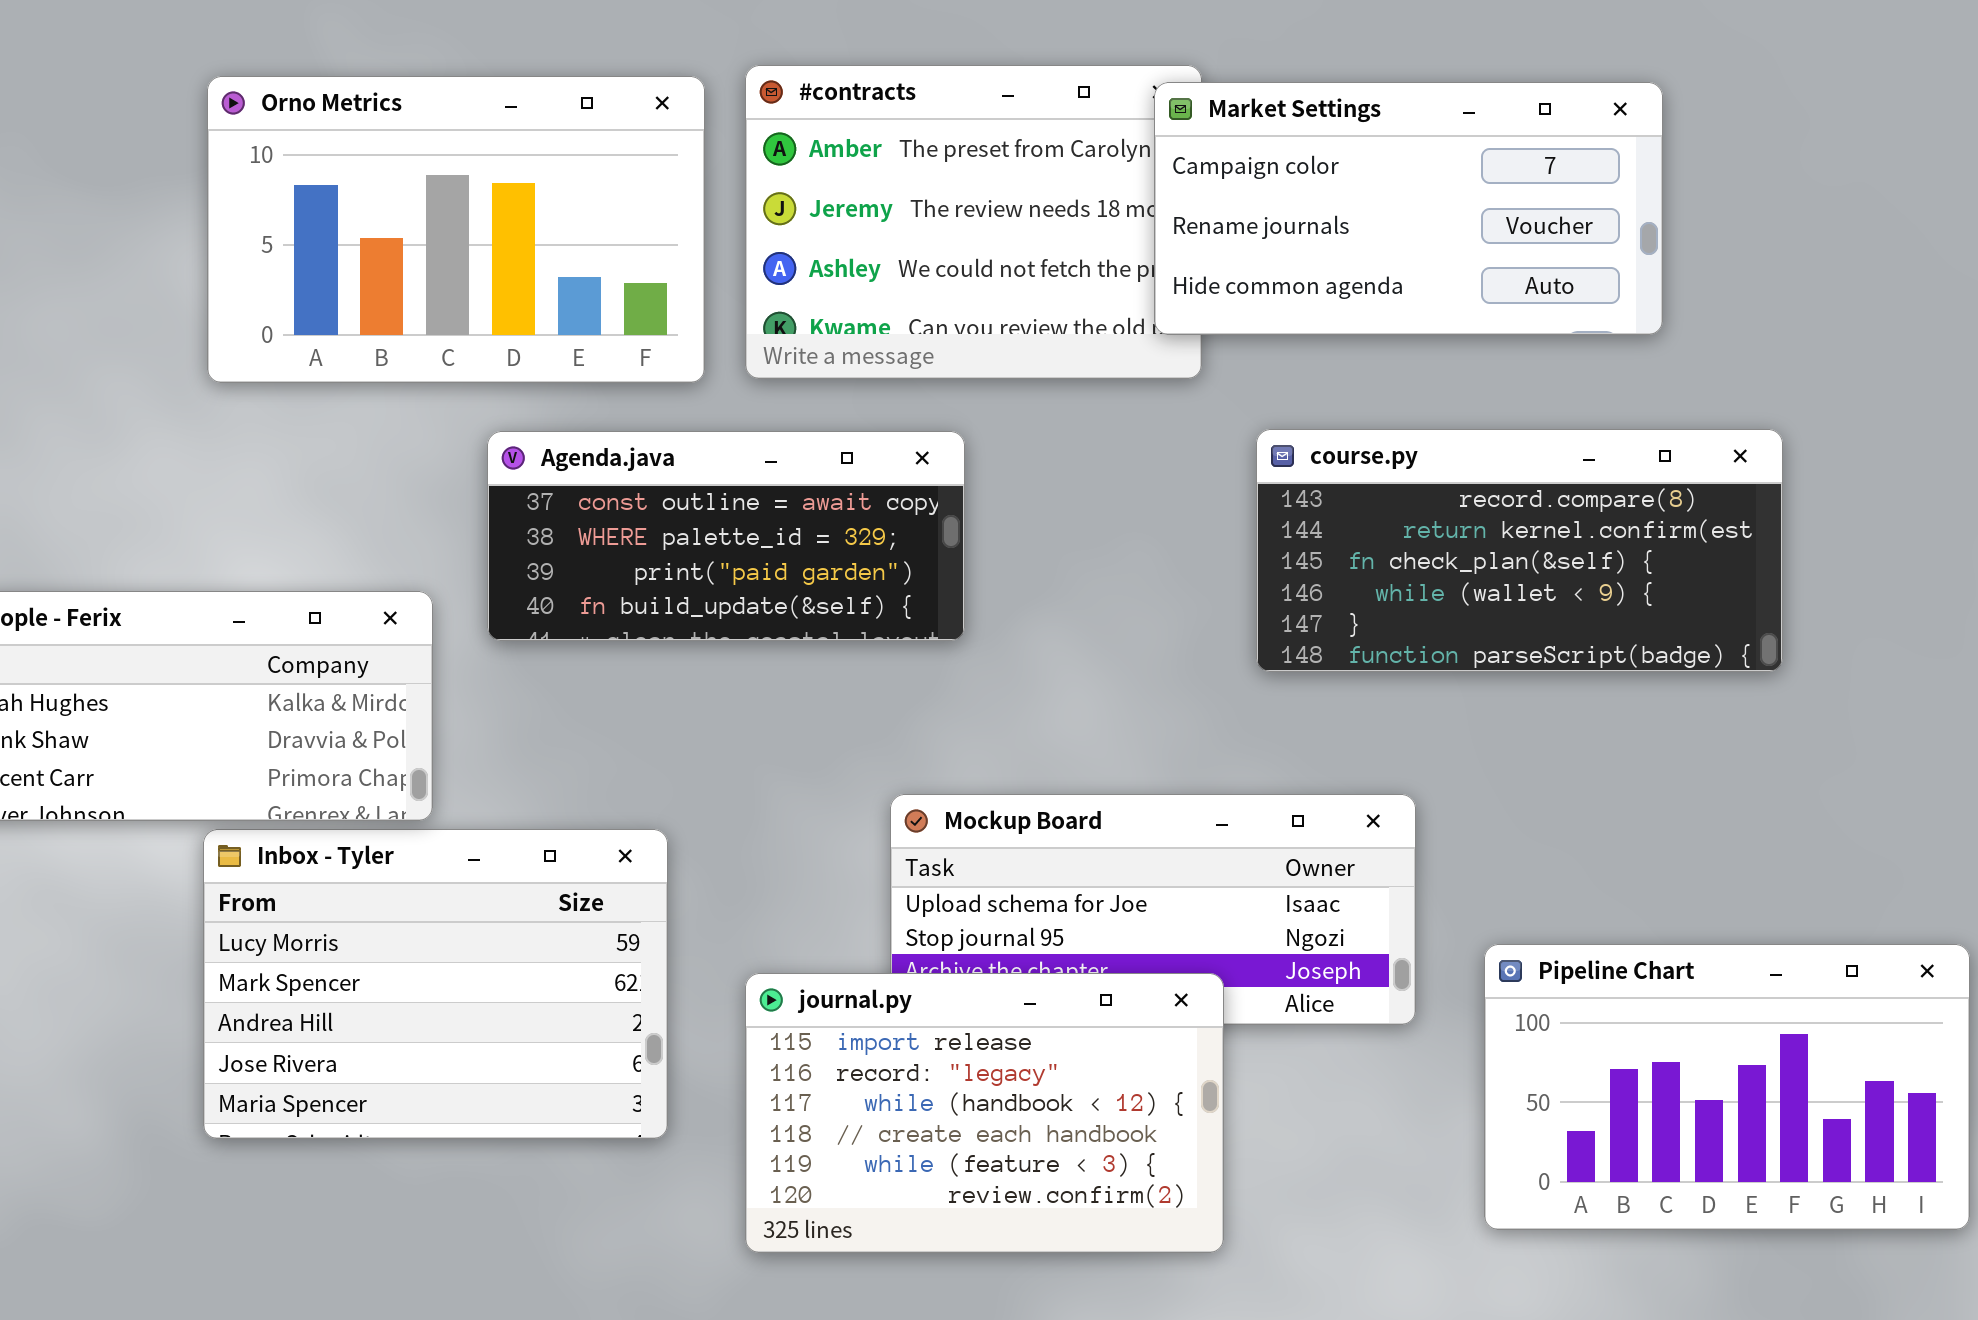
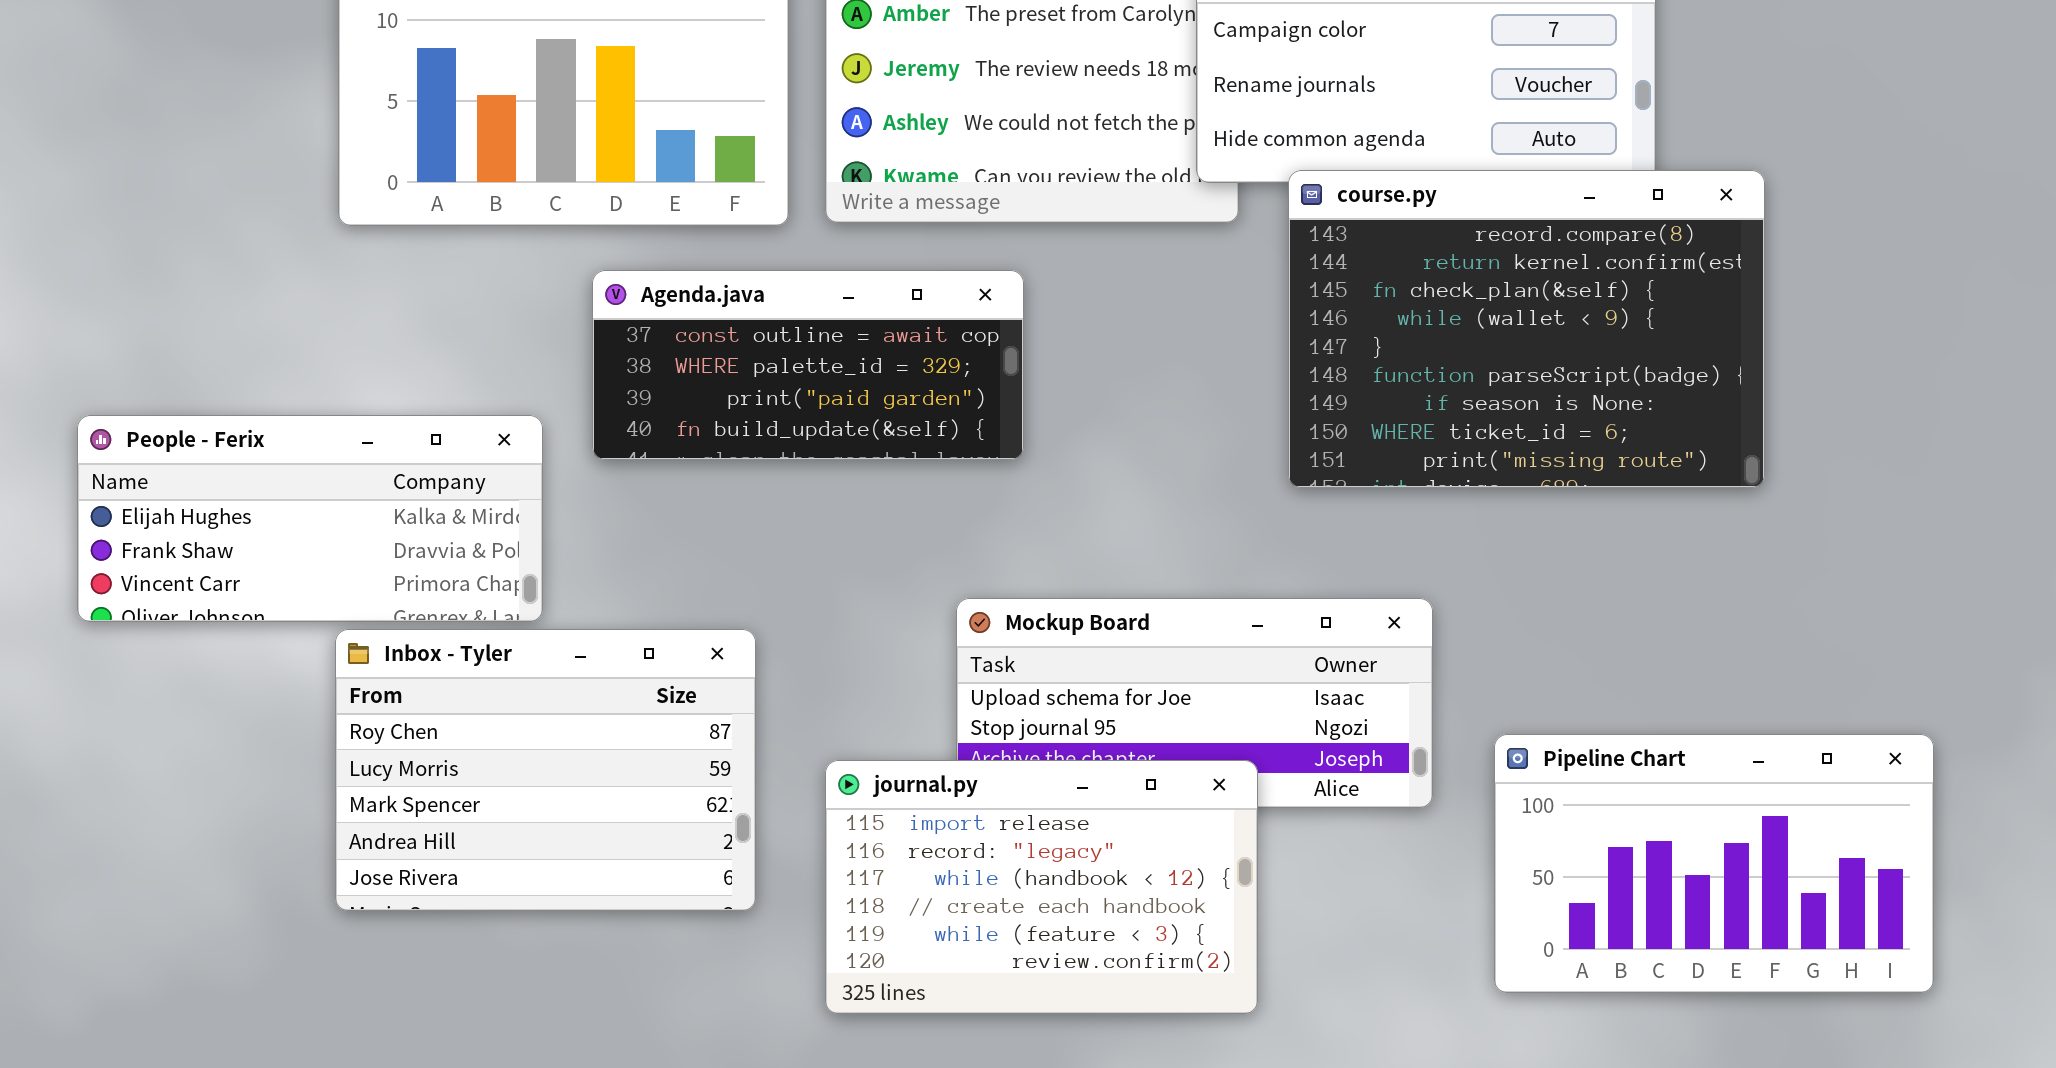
course.py: [1256,429,1783,672] -> [1288,170,1765,488], resized
Inbox - Tyler: [203,829,668,1139] -> [335,629,756,911], scrolled up 1 row

